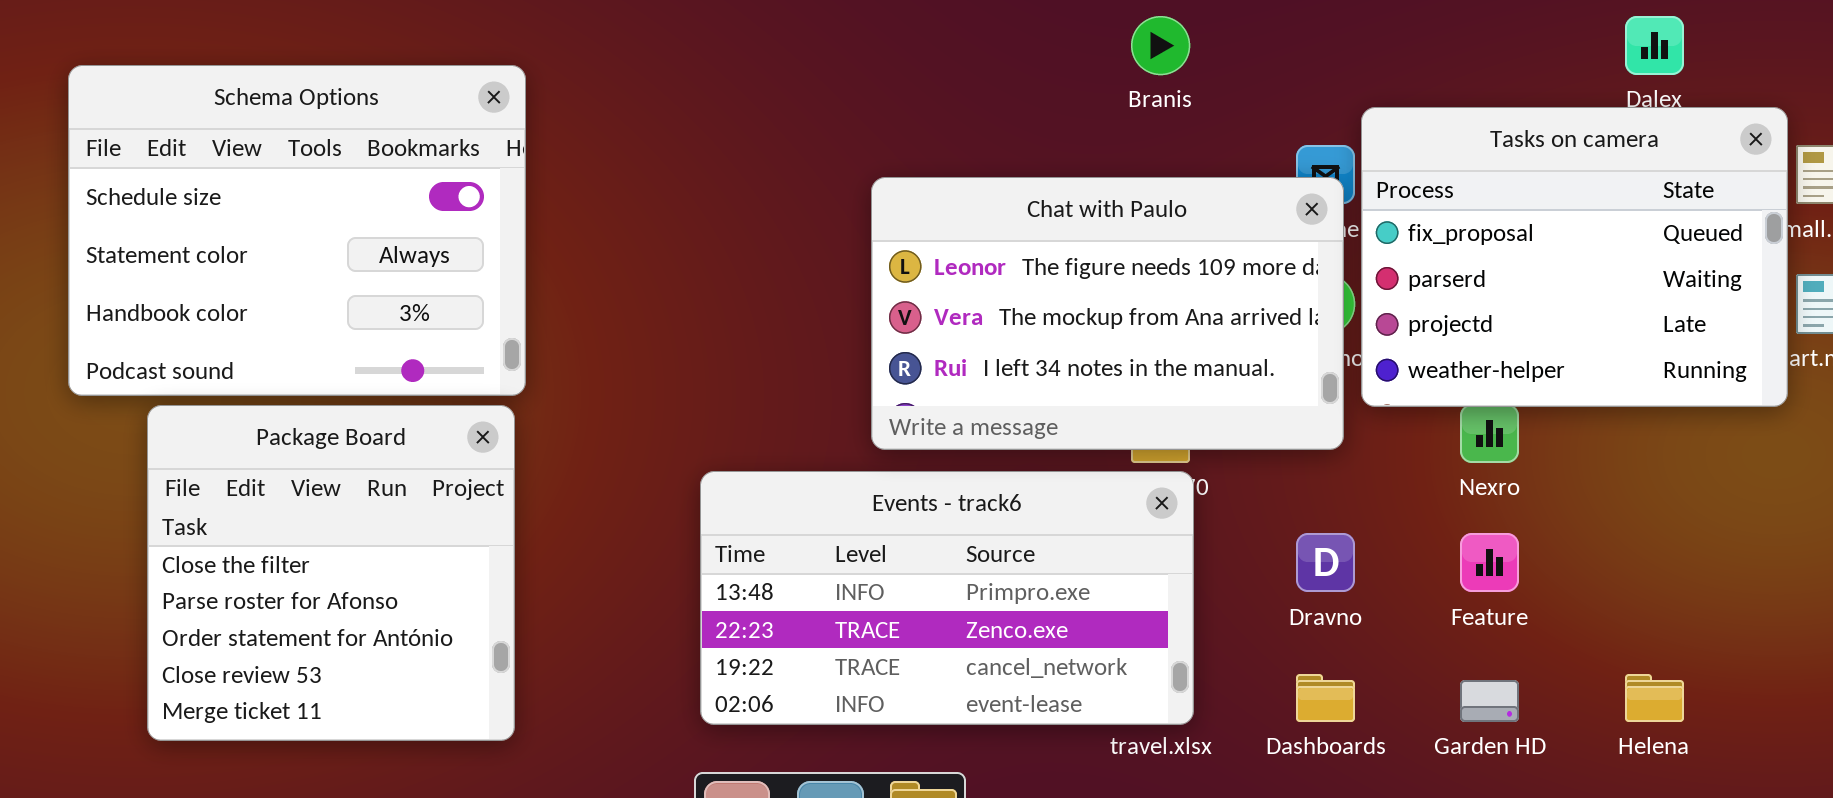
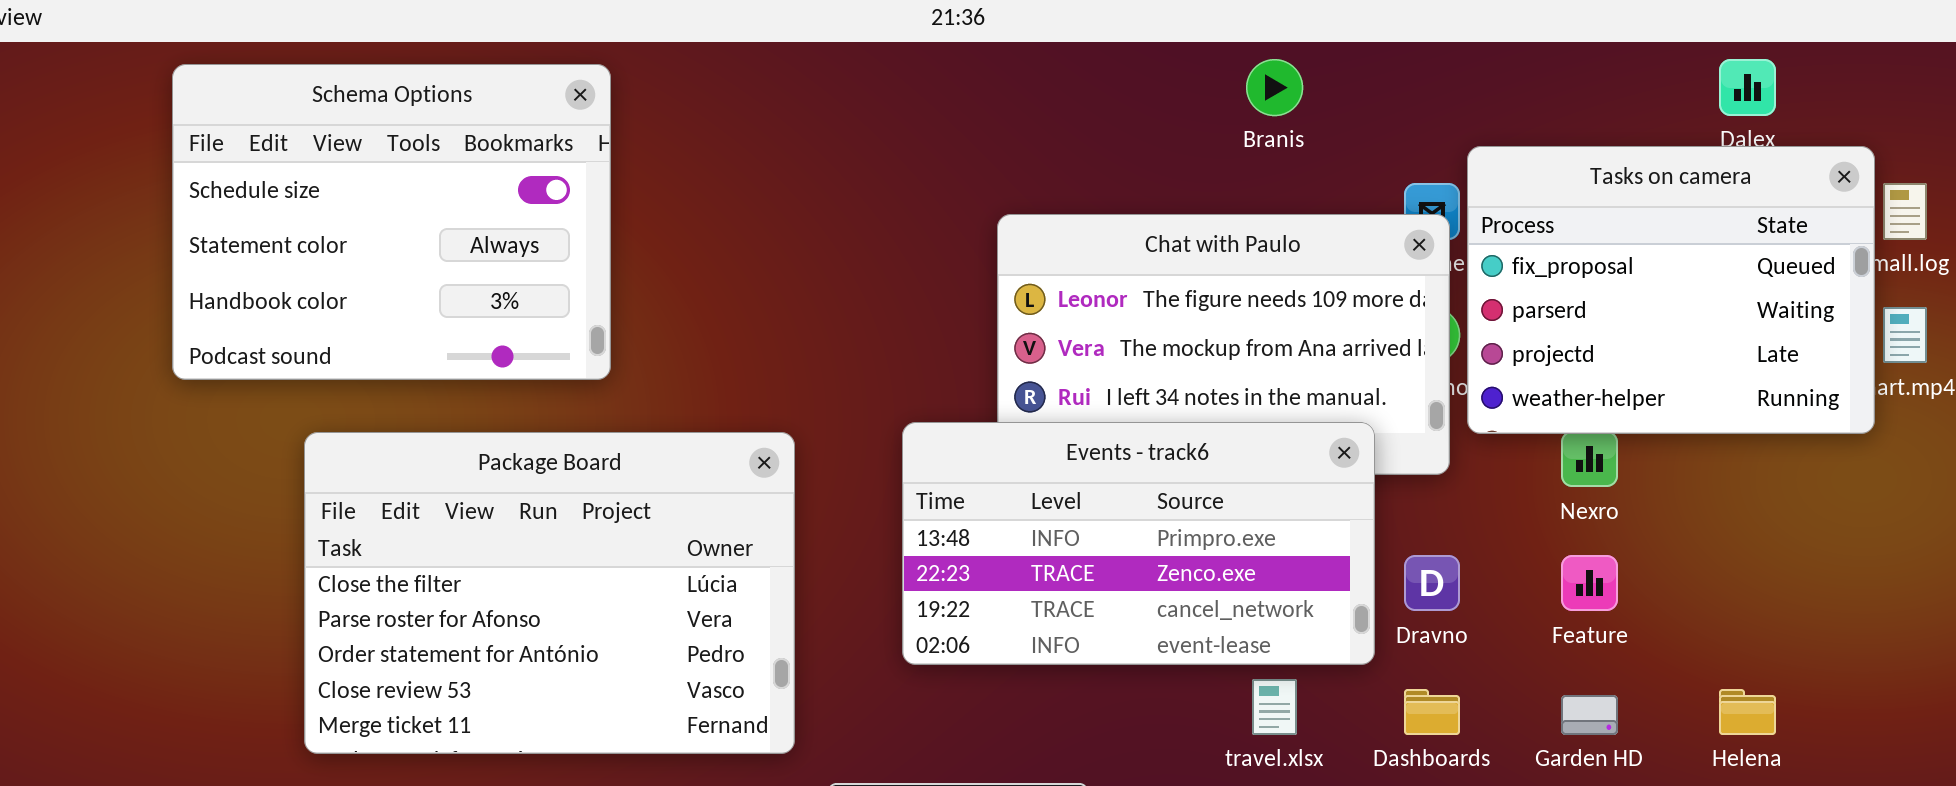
Schema Options: [68,65,526,396] -> [172,64,611,380], moved
Package Board: [147,405,515,741] -> [304,432,795,754], resized
Events - track6: [700,471,1194,725] -> [902,422,1375,665], moved

